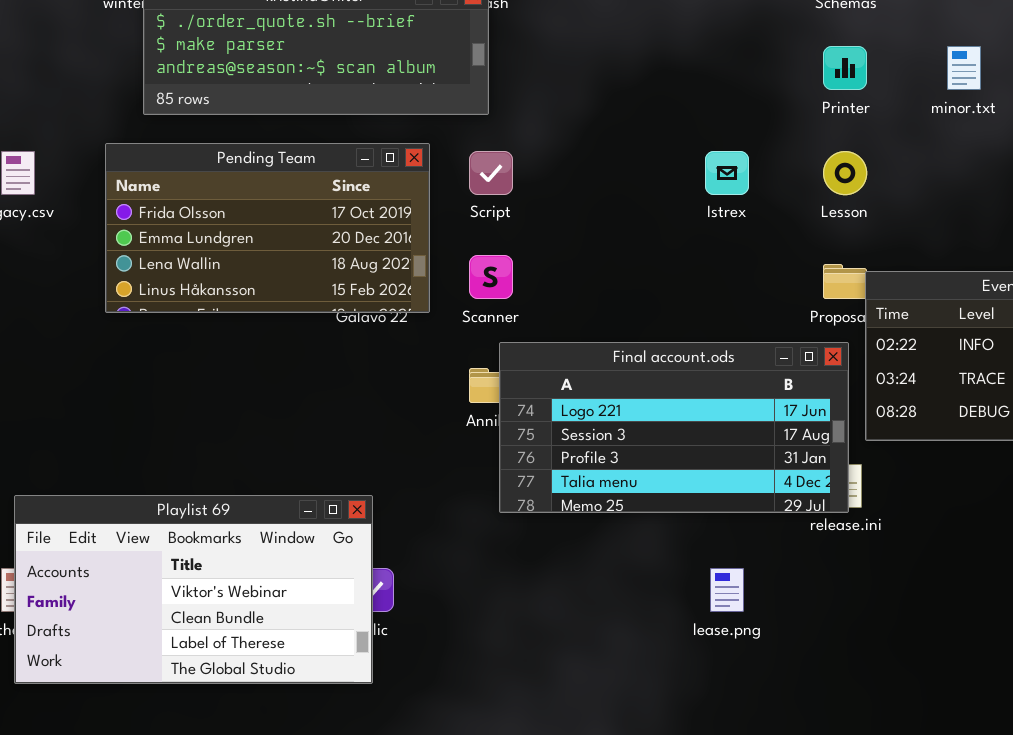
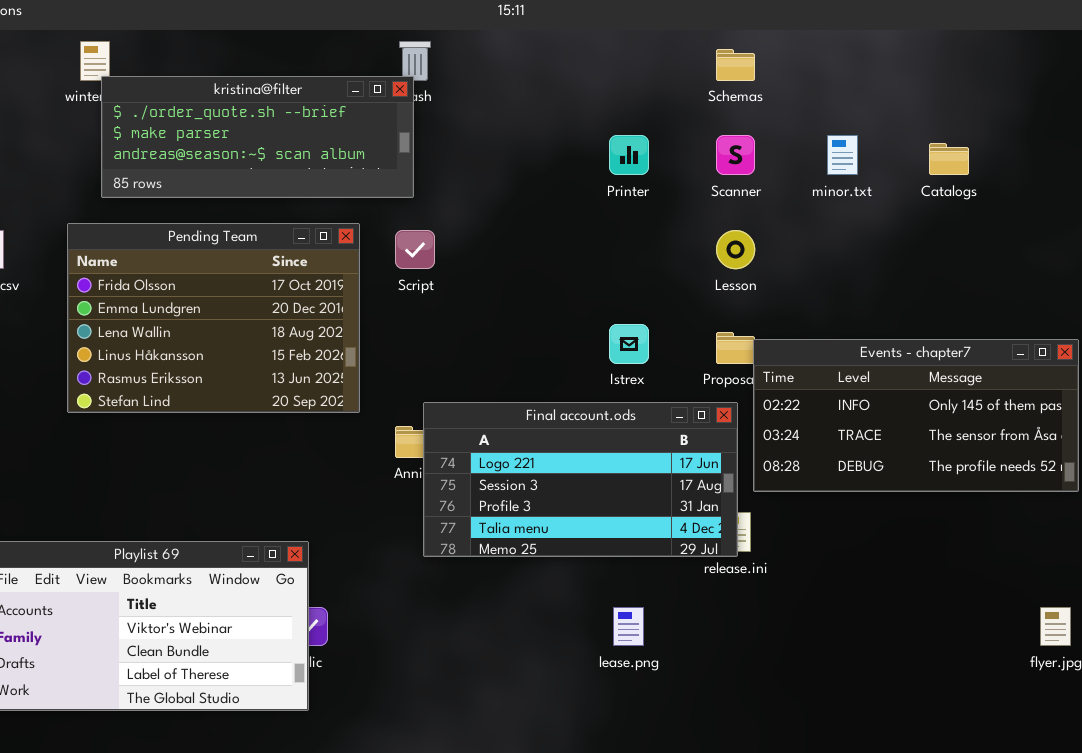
Printer: [823,46,867,90] -> [609,135,649,175], moved
Pending Team: [105,143,430,313] -> [67,223,360,413], resized
Istrex: [705,151,749,195] -> [609,324,649,364], moved
Scanner: [469,255,513,299] -> [716,135,755,175], moved

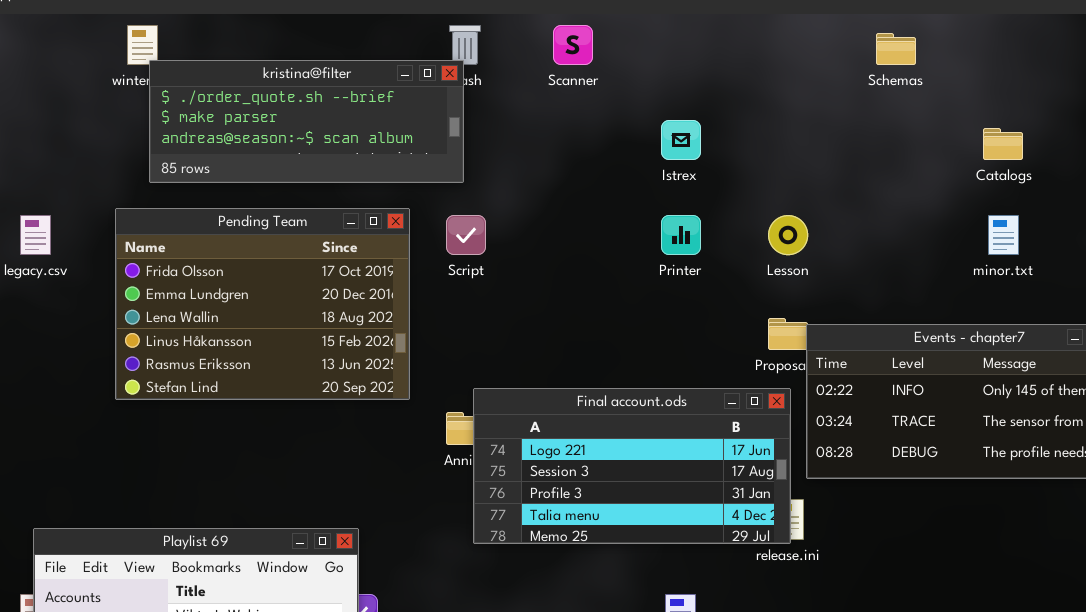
Schemas: [716,49,755,81] -> [876,33,916,65], moved
Printer: [609,135,649,175] -> [661,215,701,255], moved
Scanner: [716,135,755,175] -> [553,25,593,65], moved
minor.txt: [827,135,858,175] -> [988,215,1019,255], moved
Istrex: [609,324,649,364] -> [661,120,701,160], moved

